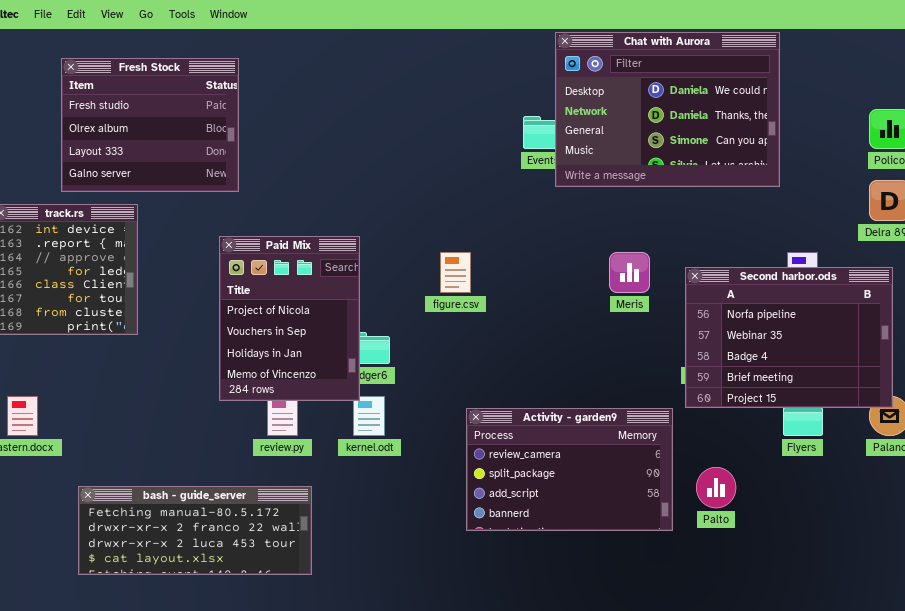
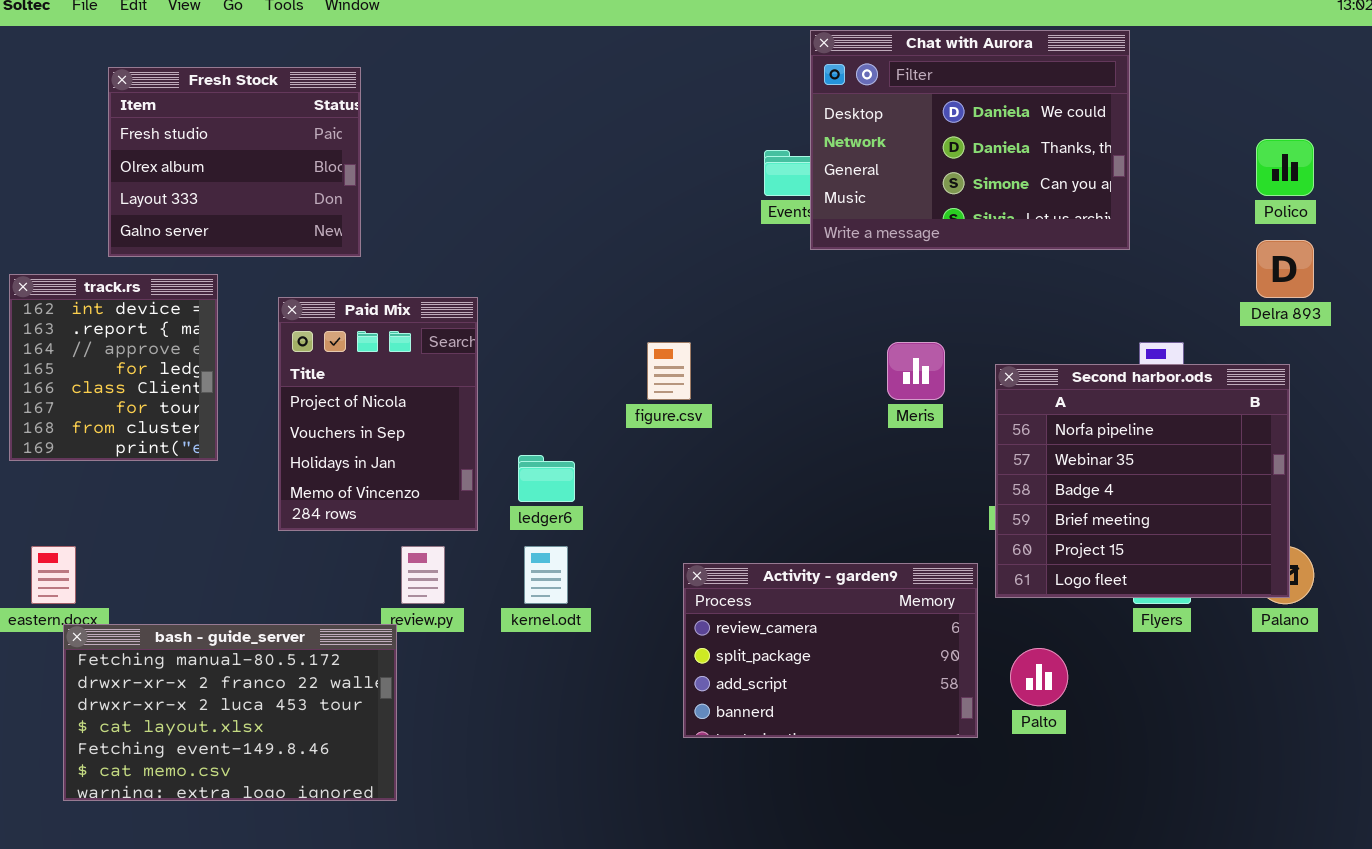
Paid Mix: [219,236,360,401] -> [278,297,478,531], moved
Second harbor.ods: [685,267,893,408] -> [995,364,1290,598], resized
bash - guide_server: [78,486,312,575] -> [63,624,397,801], moved, resized

